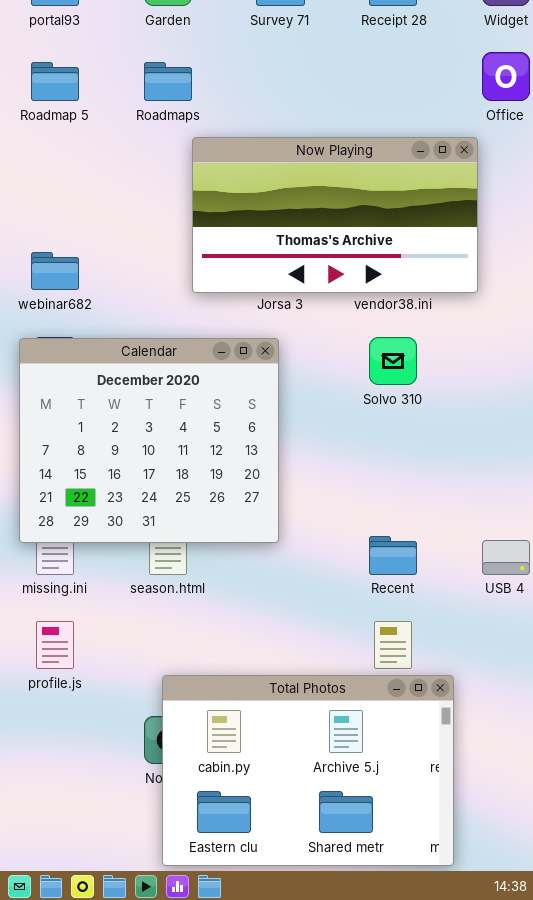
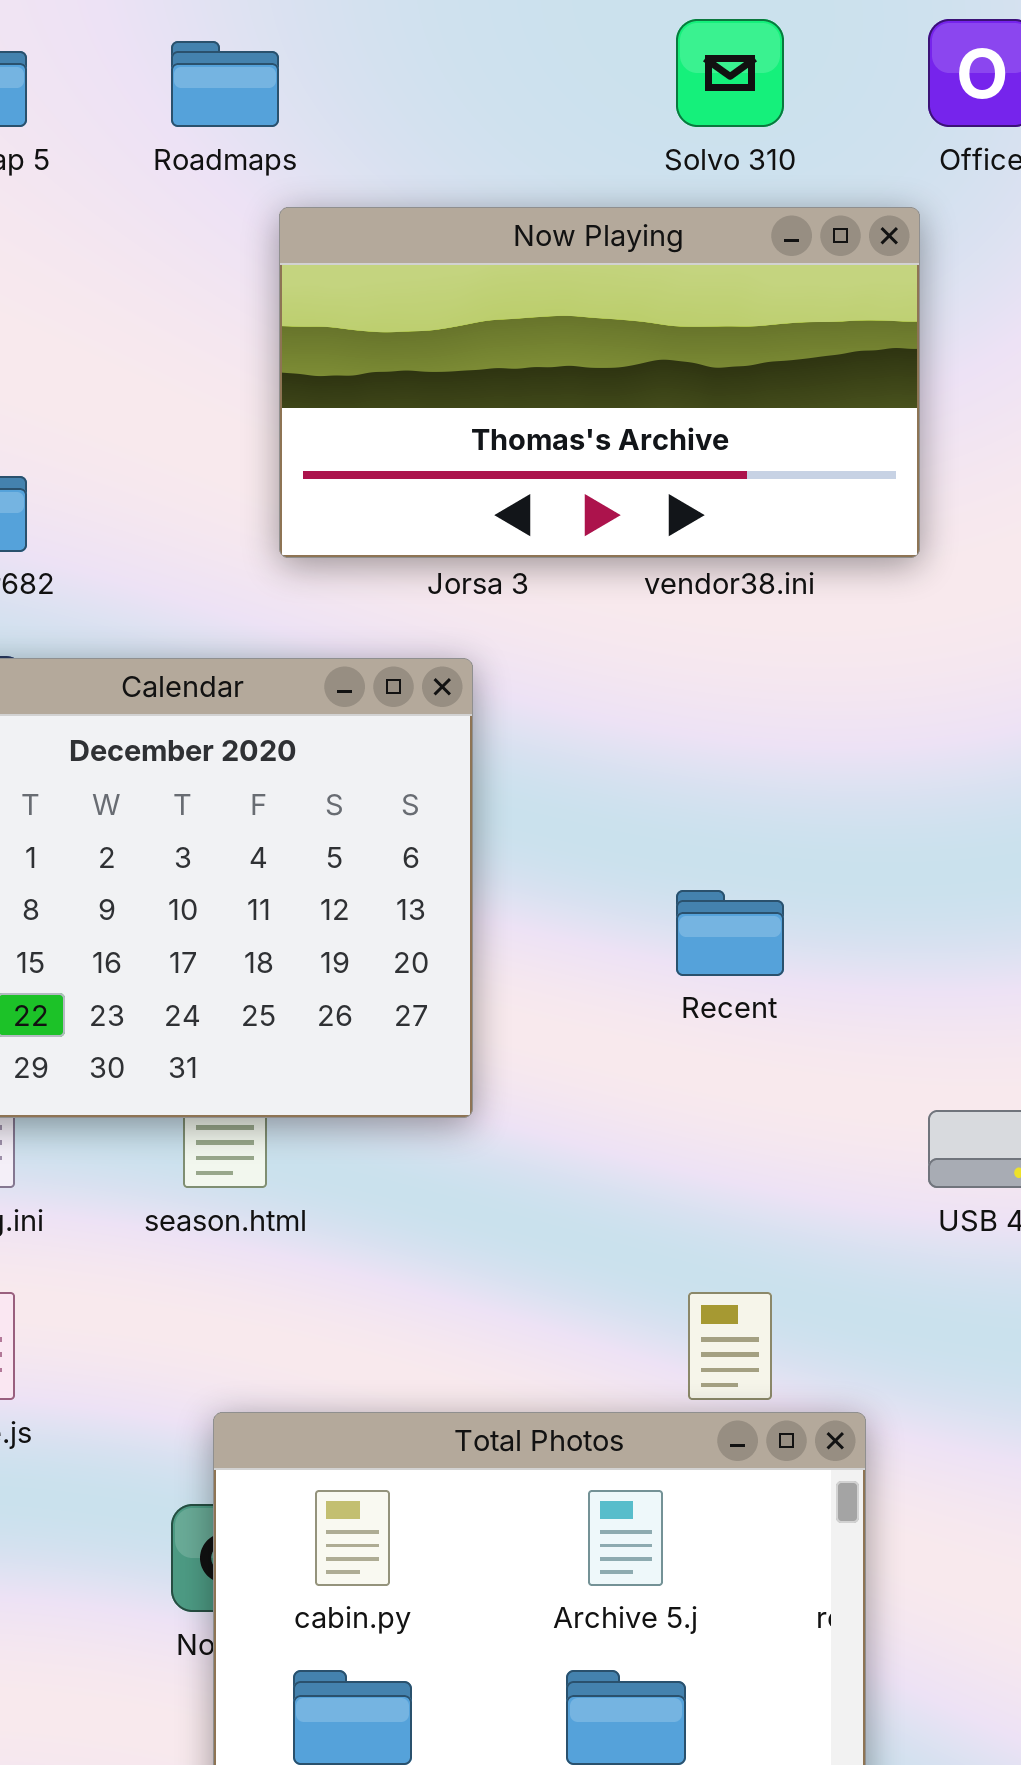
Solvo 310: [369,337,417,385] -> [676,19,784,127], moved
Recent: [369,536,417,575] -> [676,890,784,976], moved

